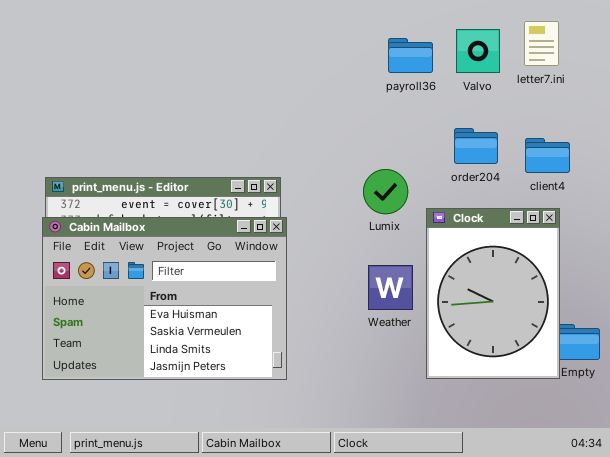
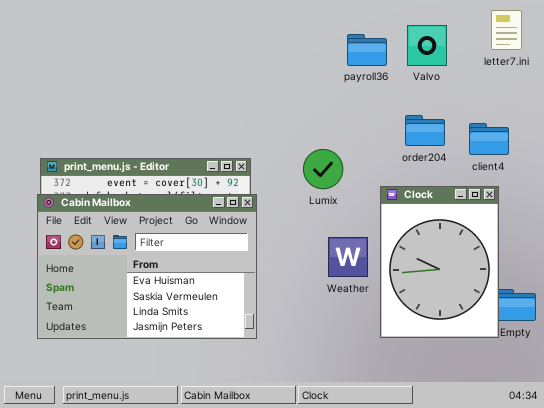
letter7.ini: [524,21,559,66] -> [491,10,522,50], moved
Lumix: [363,169,408,214] -> [303,149,343,189], moved

